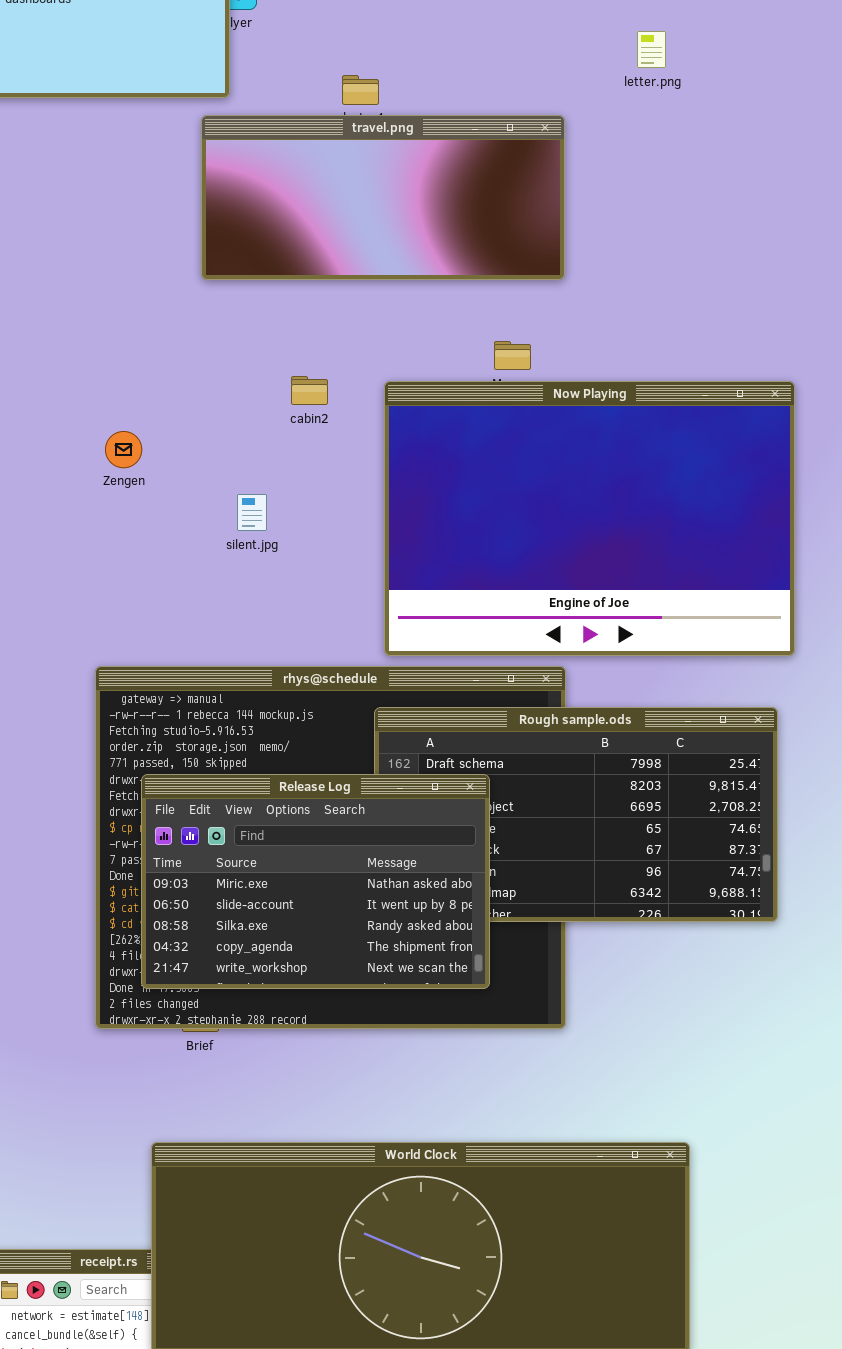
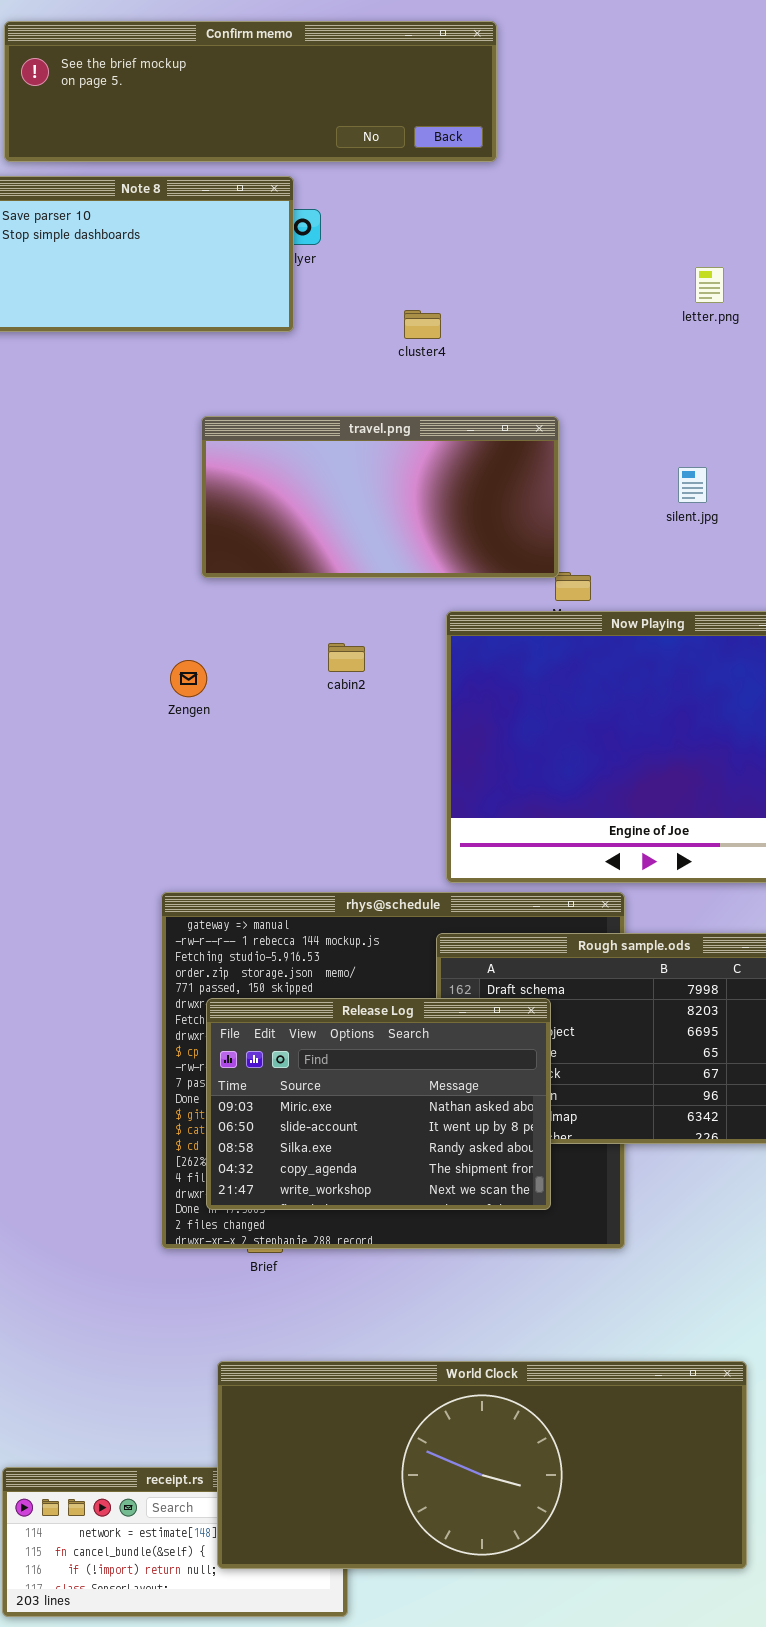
travel.png: [201,115,565,280] -> [201,416,559,578], moved
cabin2: [291,376,328,405] -> [328,643,365,672], moved
silent.jpg: [237,494,267,531] -> [678,467,707,503], moved

